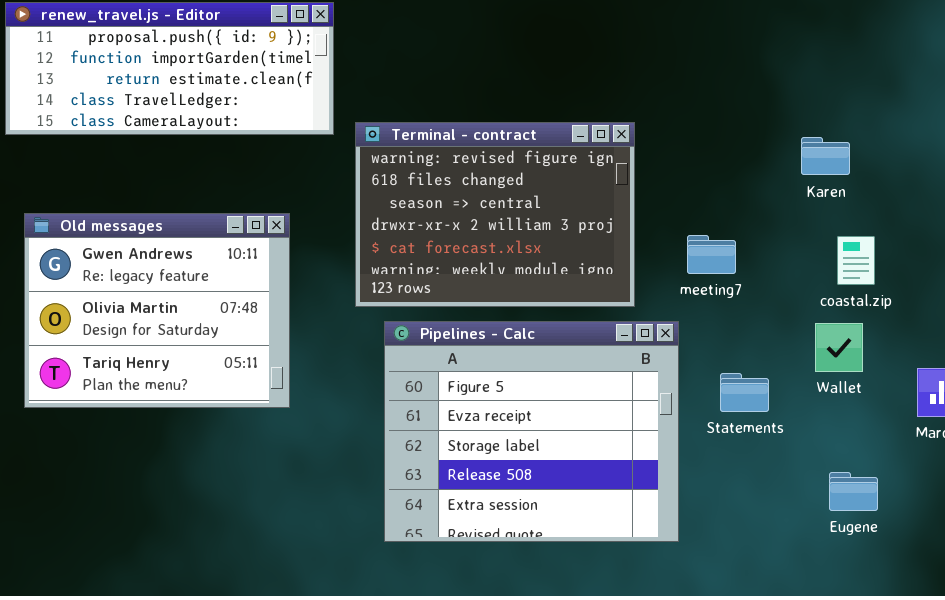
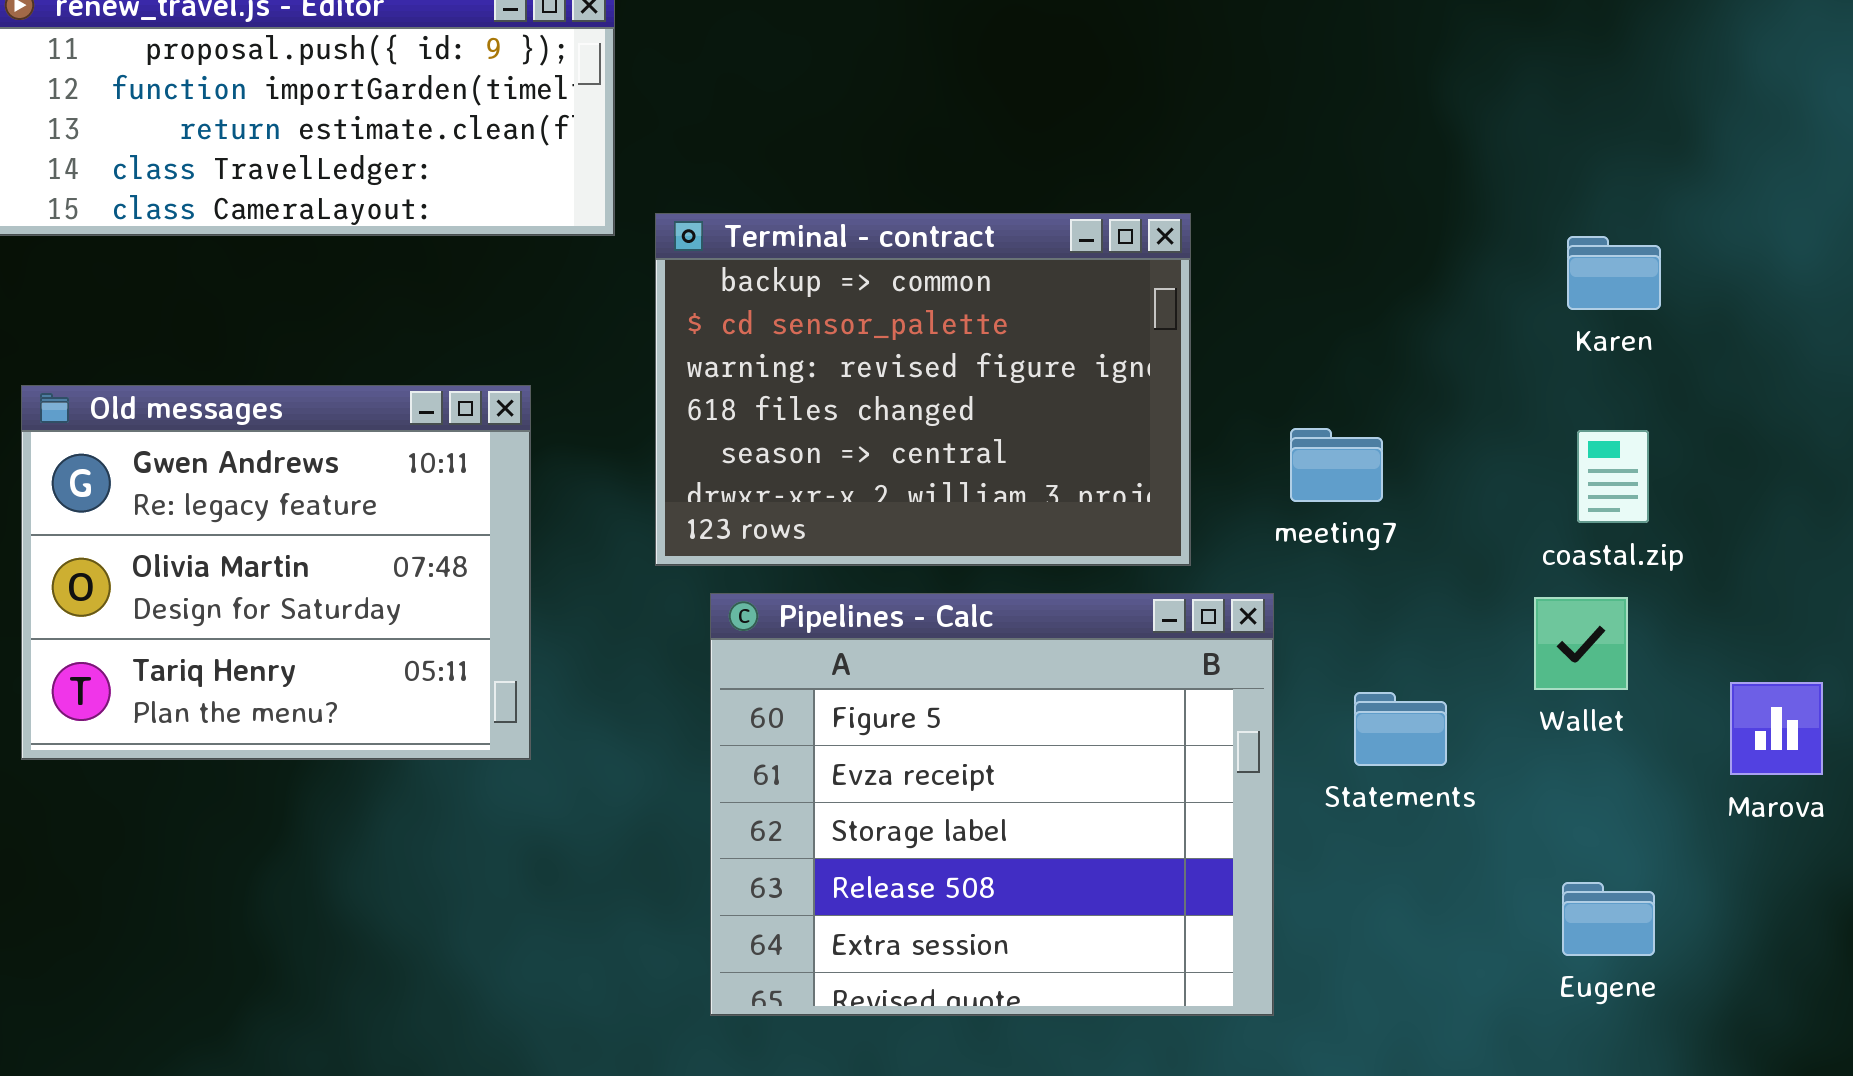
Terminal - contract: [355,122,635,307] -> [655,213,1191,566], scrolled up 2 rows
Karen: [801,137,850,175] -> [1567,236,1661,310], moved

